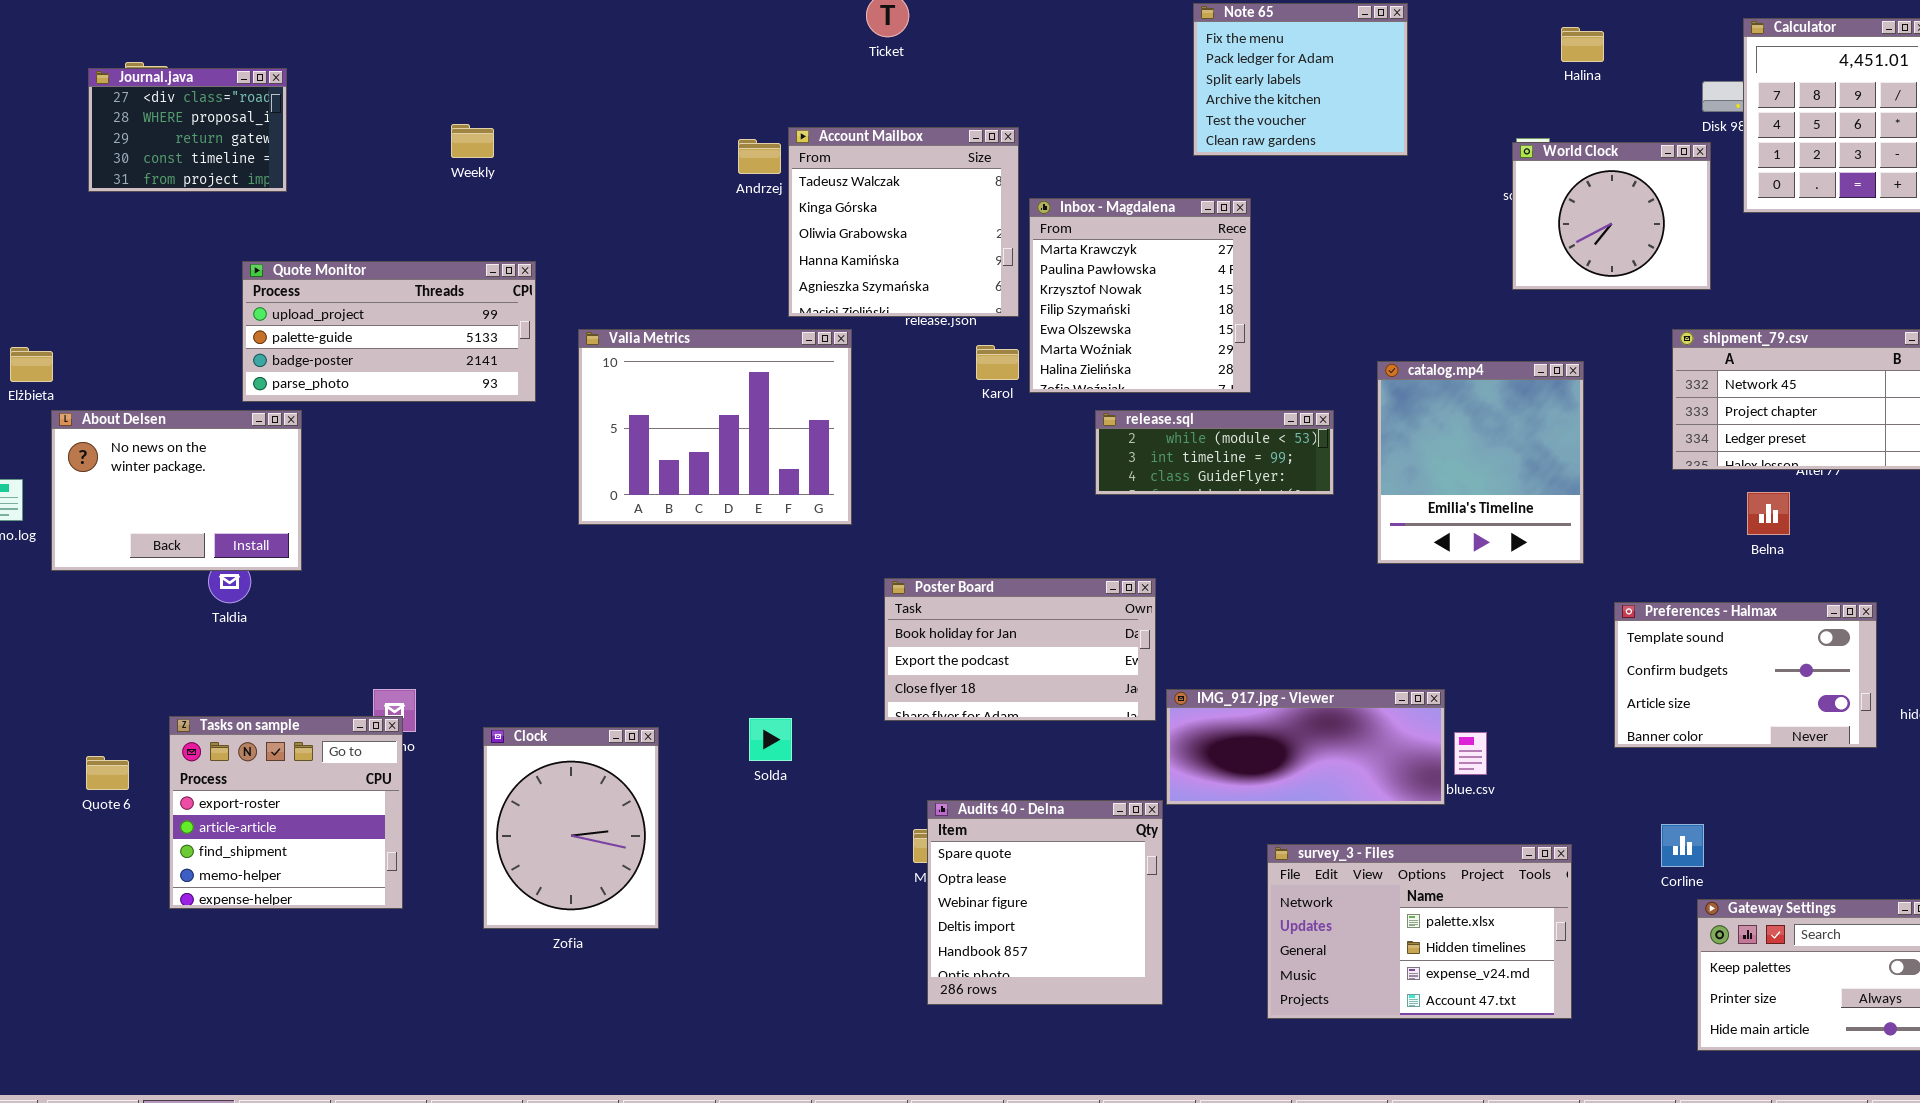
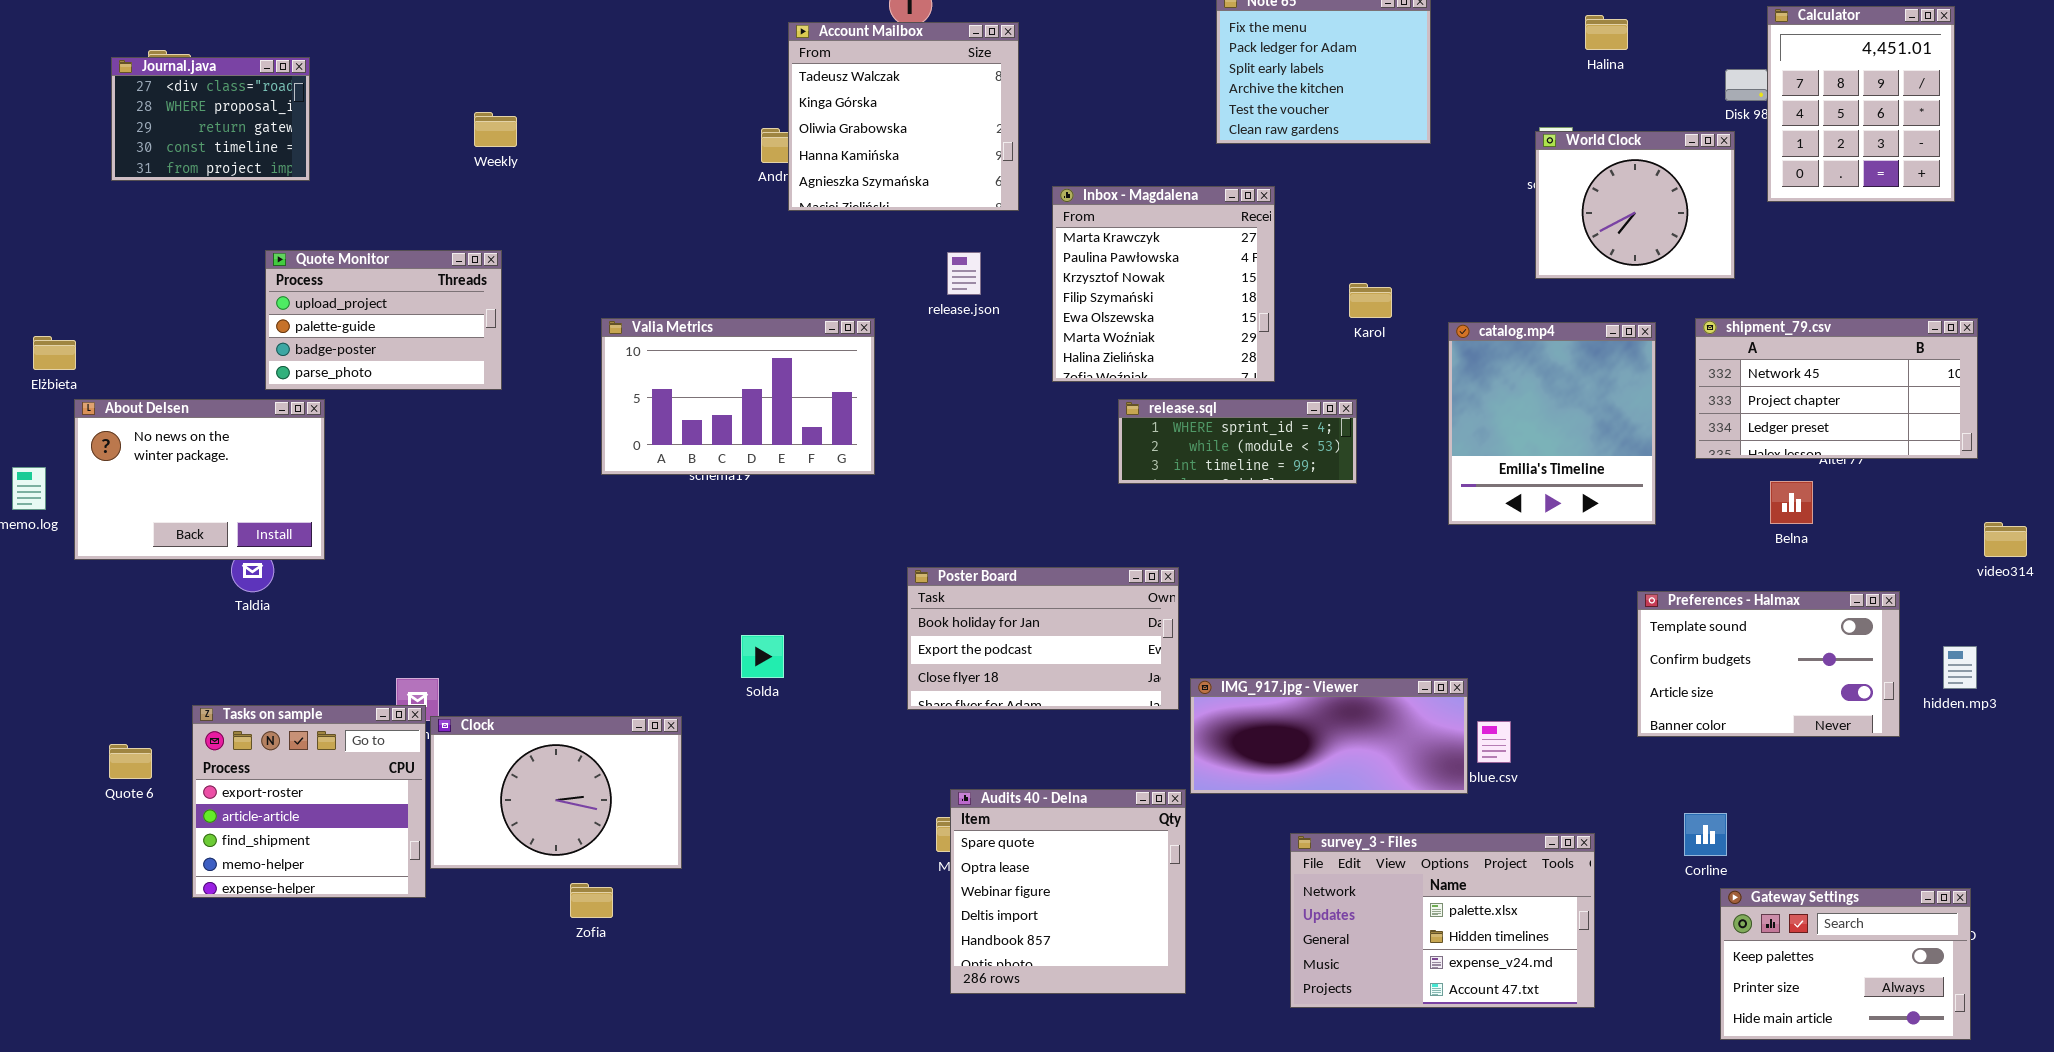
Account Mailbox: [788,127,1019,317] -> [788,22,1019,211], moved
Quote Monitor: [242,261,536,402] -> [265,250,502,390], resized
Valia Metrics: [578,329,852,525] -> [601,318,875,475], resized
Karol: [976,345,1019,380] -> [1349,283,1392,318], moved
catalog.mp4: [1377,361,1584,564] -> [1448,322,1656,525], moved
release.sql: [1095,410,1334,495] -> [1118,399,1357,484], scrolled up 1 row
Solda: [749,718,792,761] -> [741,635,784,678], moved
Clock: [483,727,659,929] -> [430,716,682,869], resized

